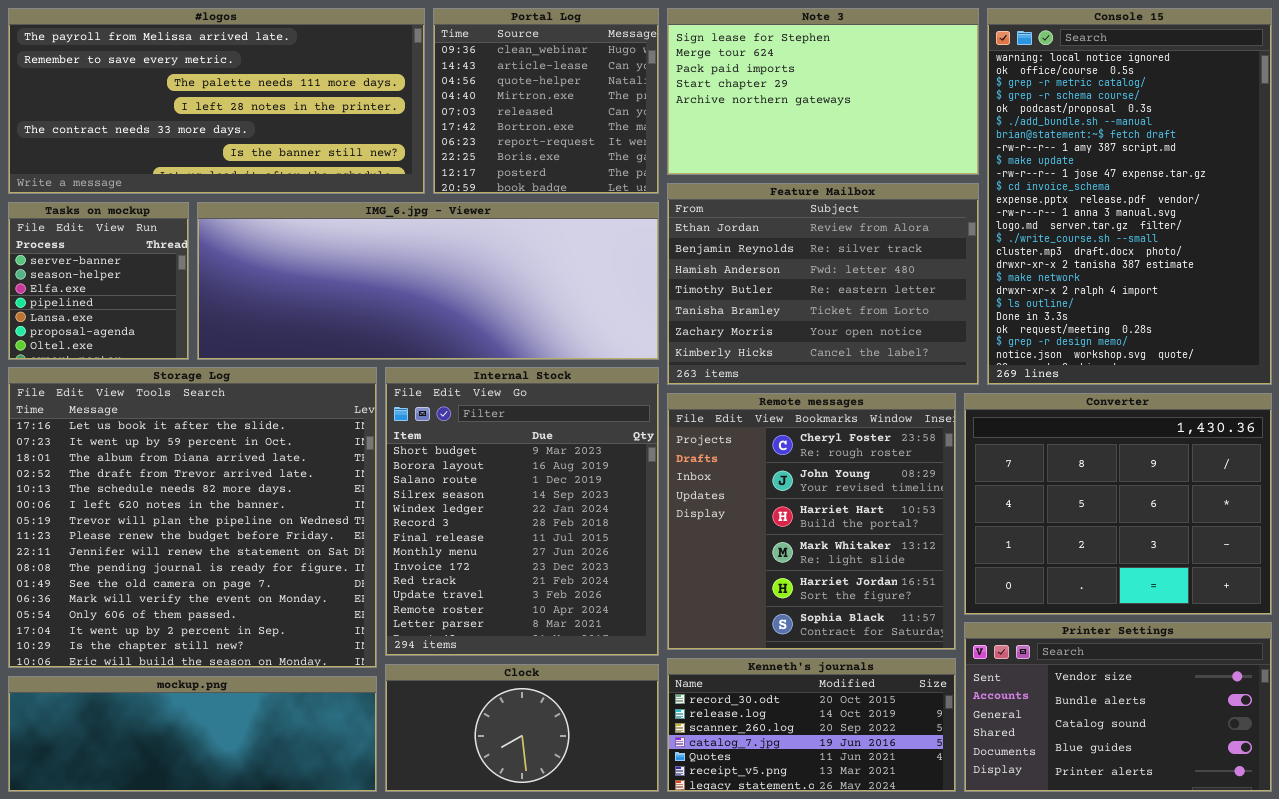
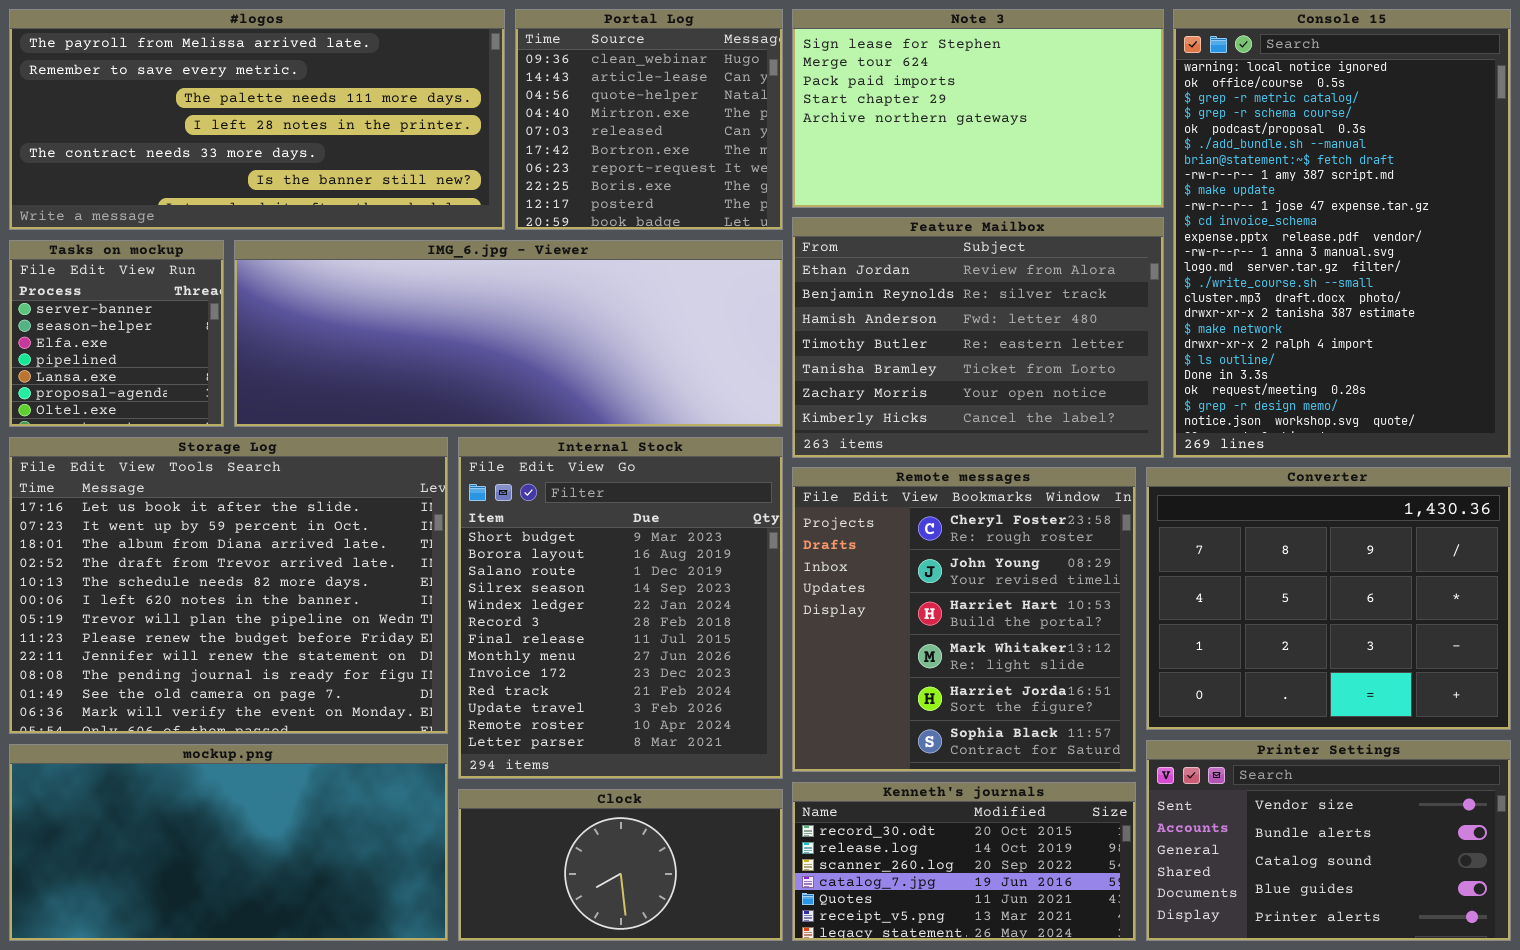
Storage Log: [8,367,377,668] -> [9,437,448,734], resized
mockup.png: [8,676,377,792] -> [9,744,448,941], resized

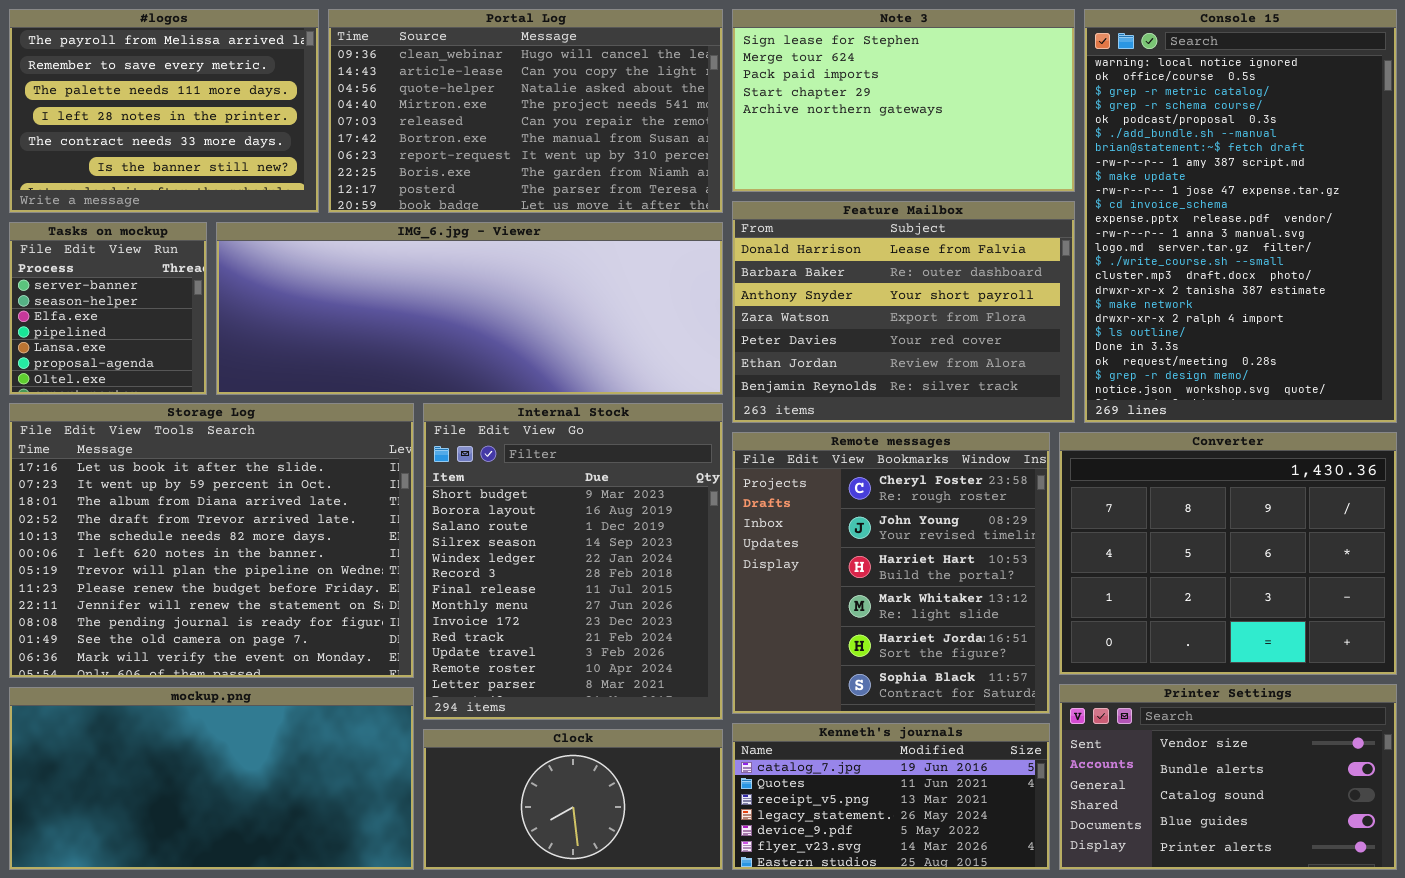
#logos: [9,9,505,230] -> [9,9,319,213], resized
Portal Log: [515,9,783,230] -> [328,9,723,213], resized
Feature Mailbox: [792,217,1164,458] -> [732,201,1075,423], scrolled up 5 rows
Kenneth's journals: [792,782,1136,941] -> [732,723,1050,870], scrolled down 3 rows

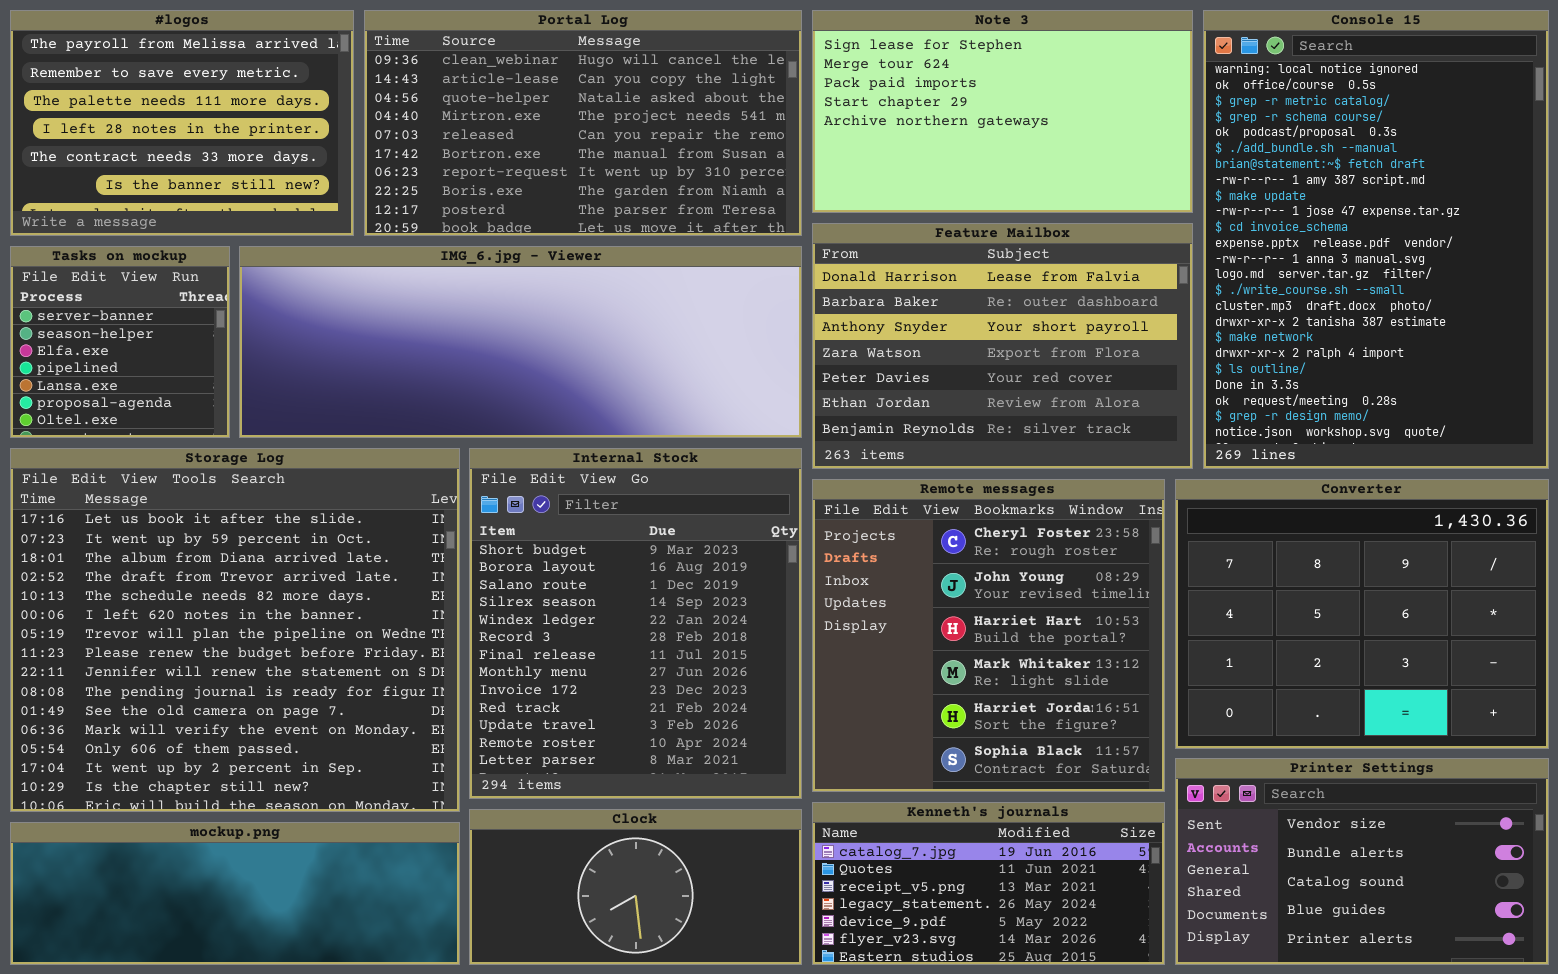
Storage Log: [9,403,414,678] -> [10,448,460,812], resized
mockup.png: [9,687,414,870] -> [10,822,460,965], resized

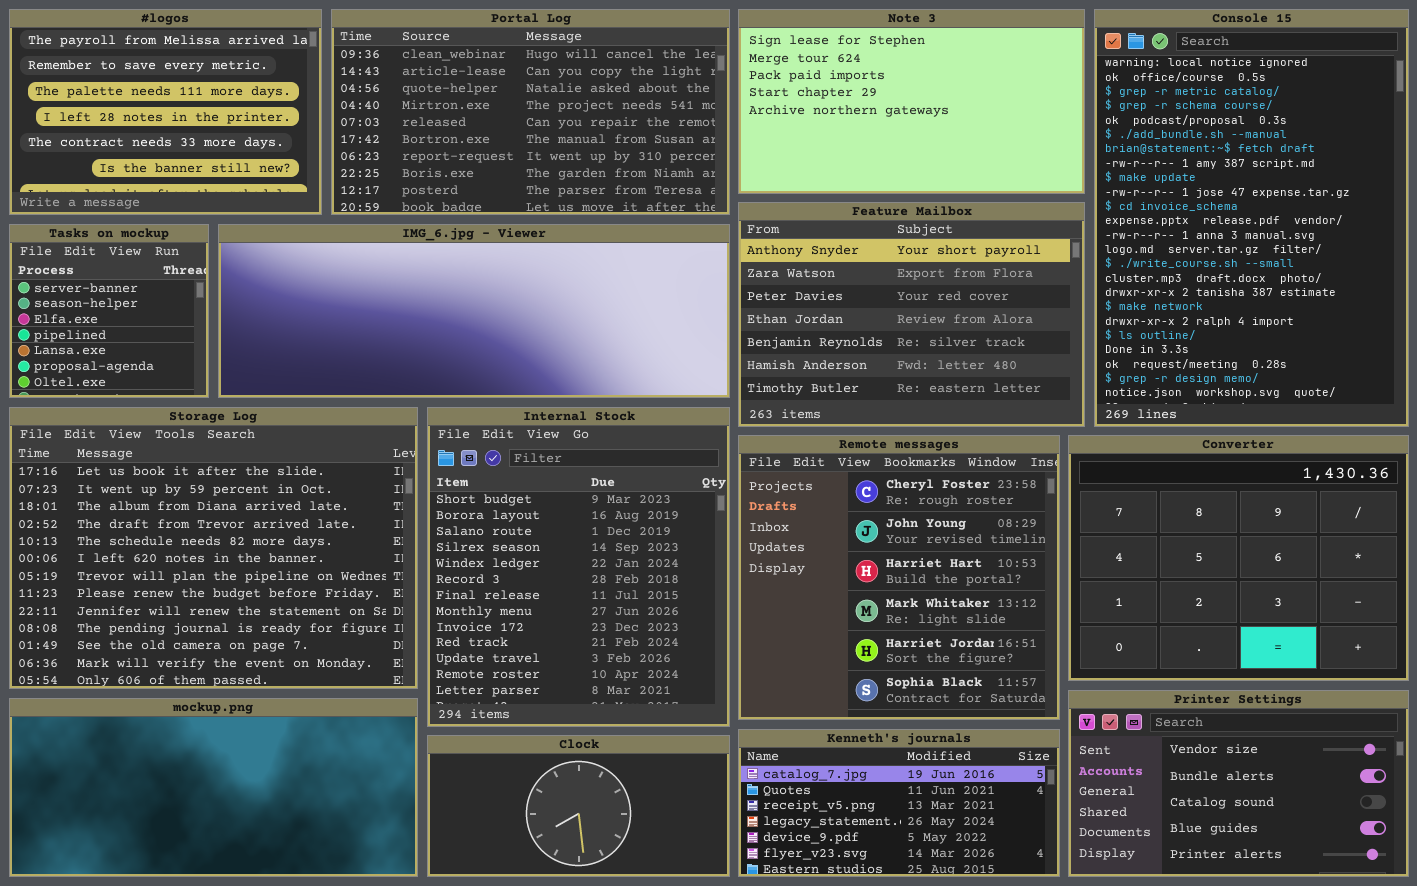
Feature Mailbox: [812,223,1193,469] -> [738,202,1085,427], scrolled down 2 rows
Storage Log: [10,448,460,812] -> [9,407,418,689], resized
mockup.png: [10,822,460,965] -> [9,698,418,877], resized

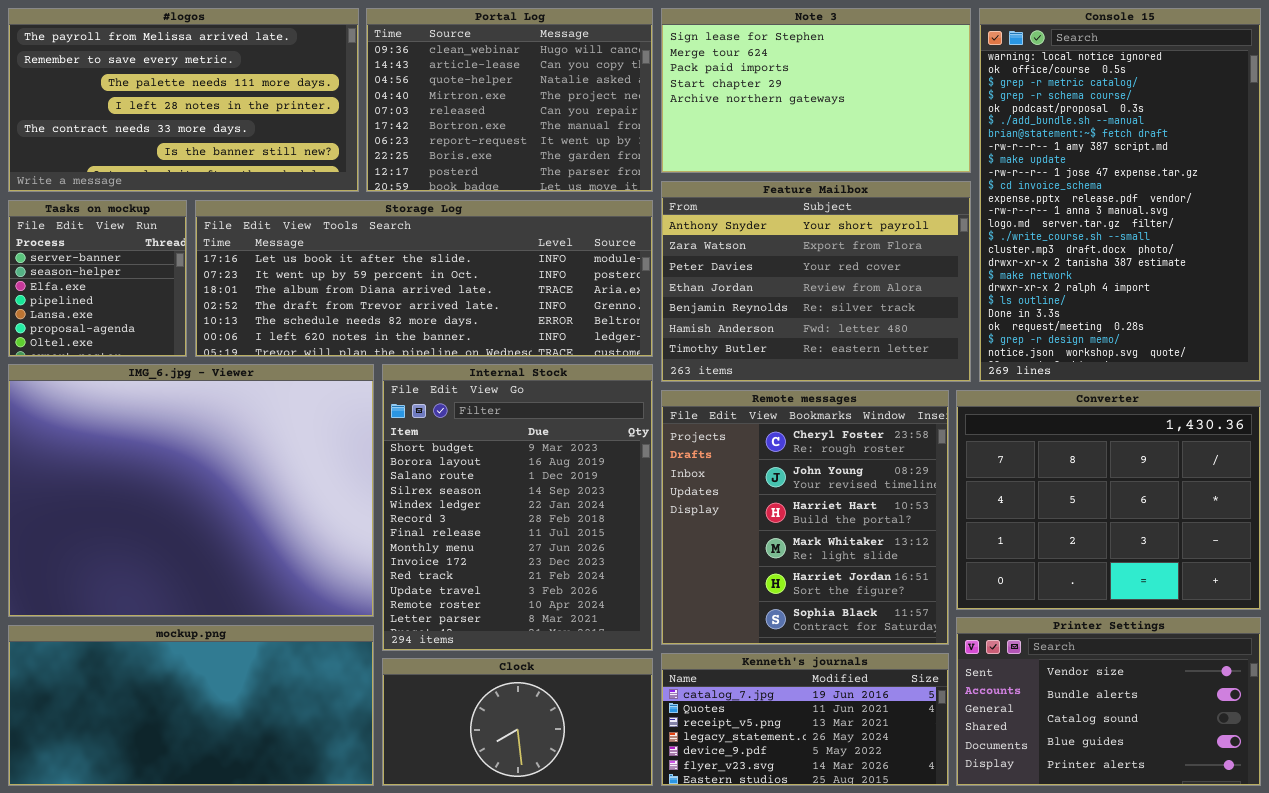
#logos: [9,9,322,215] -> [8,8,359,192], resized
Portal Log: [331,9,730,215] -> [366,8,653,192], resized
IMG_6.jpg - Viewer: [218,224,730,398] -> [8,364,374,617], moved, resized
Storage Log: [9,407,418,689] -> [195,200,653,357], moved, resized

